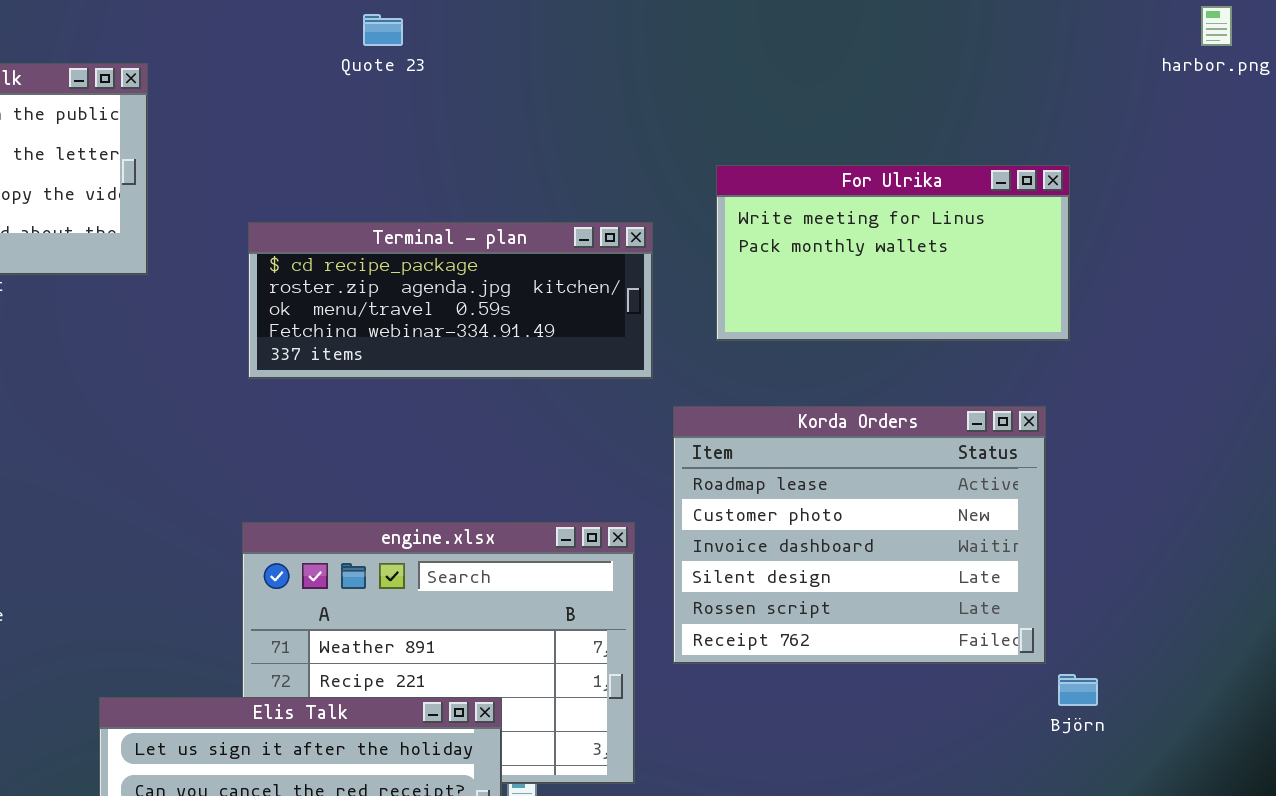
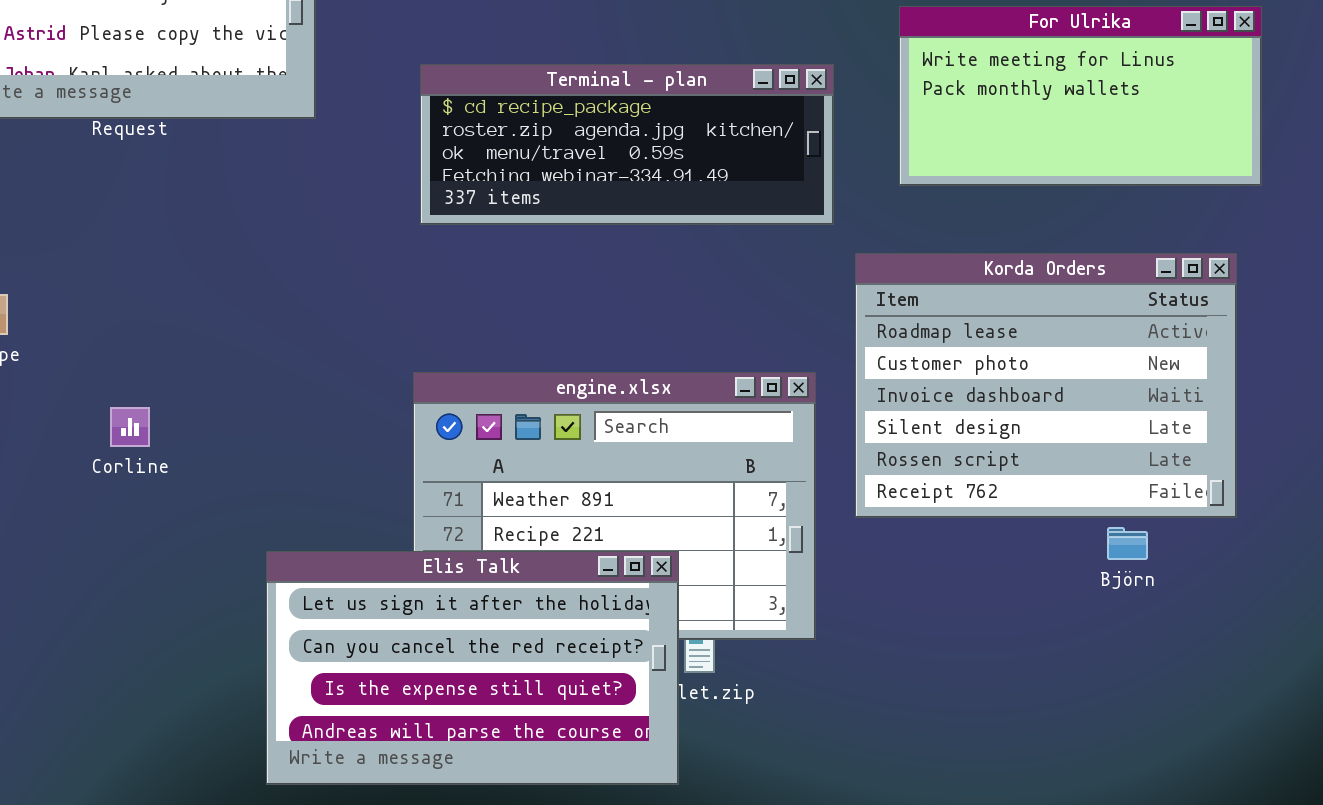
Björn: [1058,674,1098,706] -> [1107,527,1148,560], moved

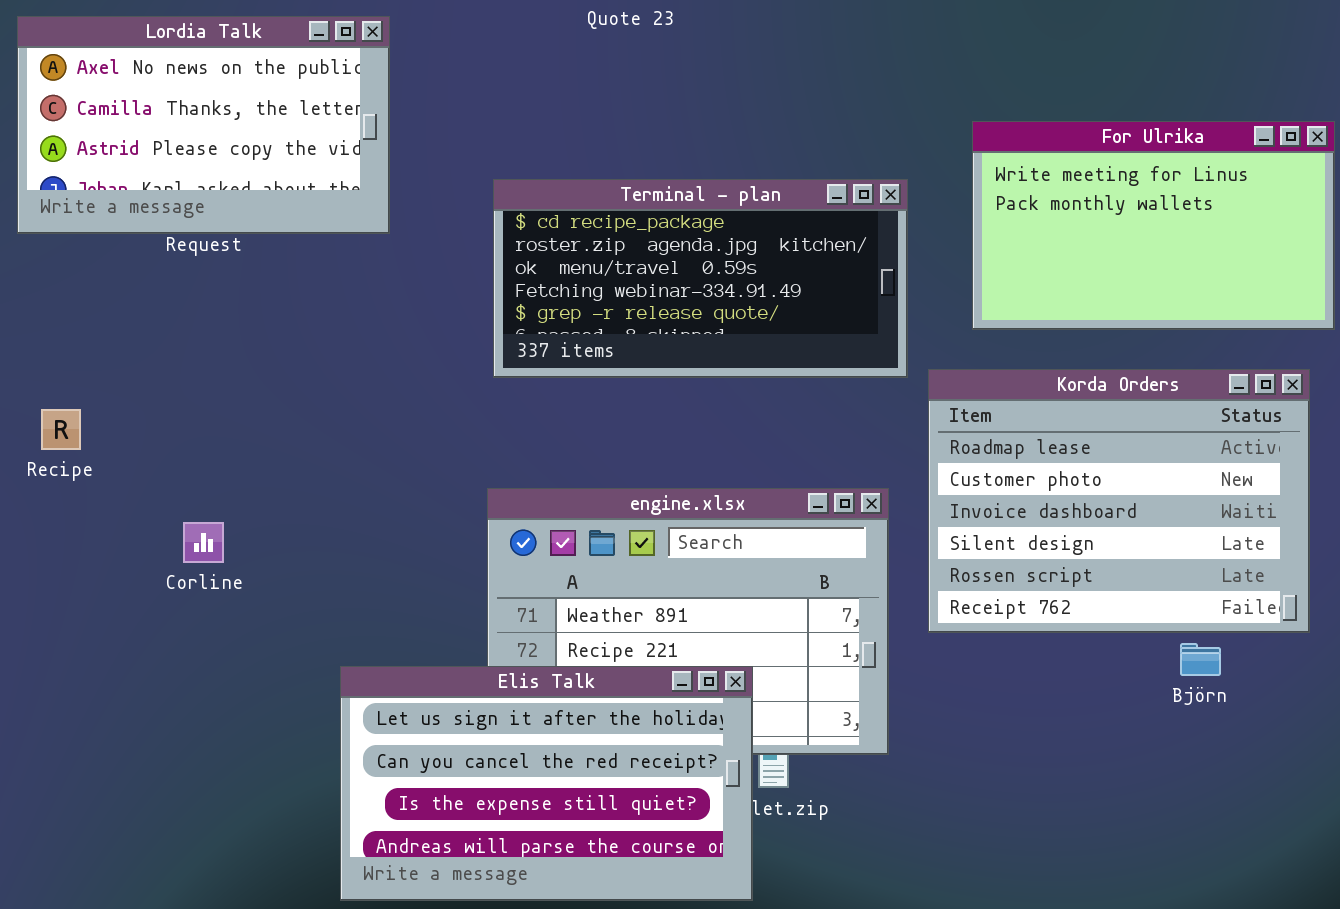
For Ulrika: [899,6,1262,186] -> [972,121,1335,330], resized
Terminal - plan: [420,64,834,225] -> [493,179,908,378], resized

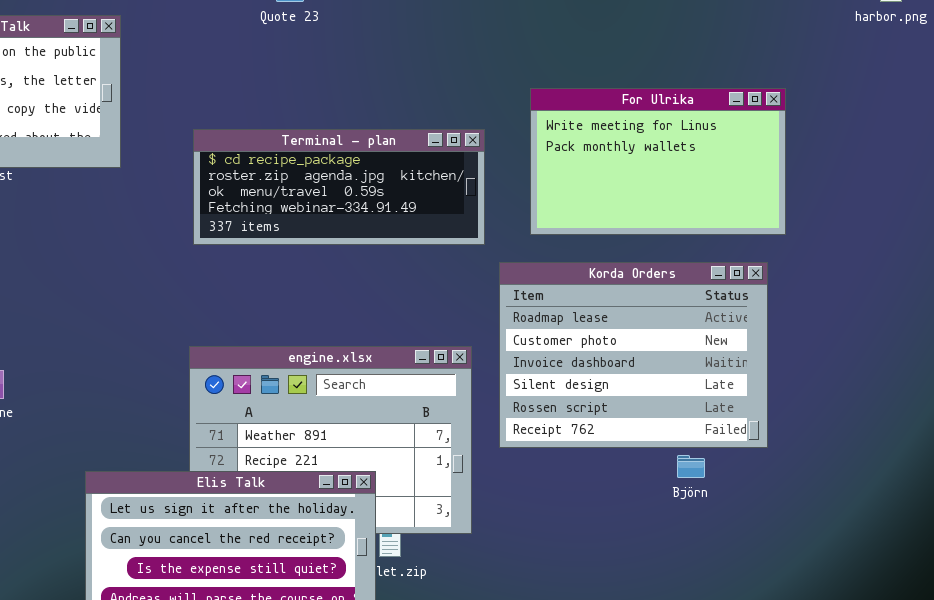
Terminal - plan: [493,179,908,378] -> [193,129,485,245], resized

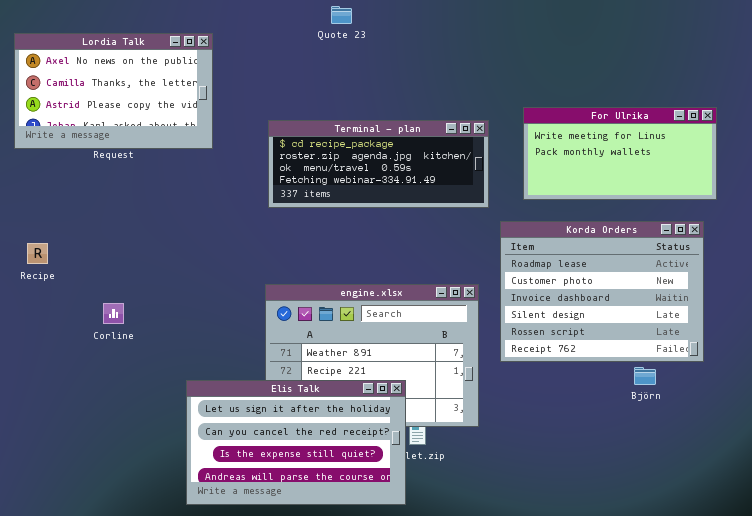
For Ulrika: [530,88,786,235] -> [523,107,717,200], resized

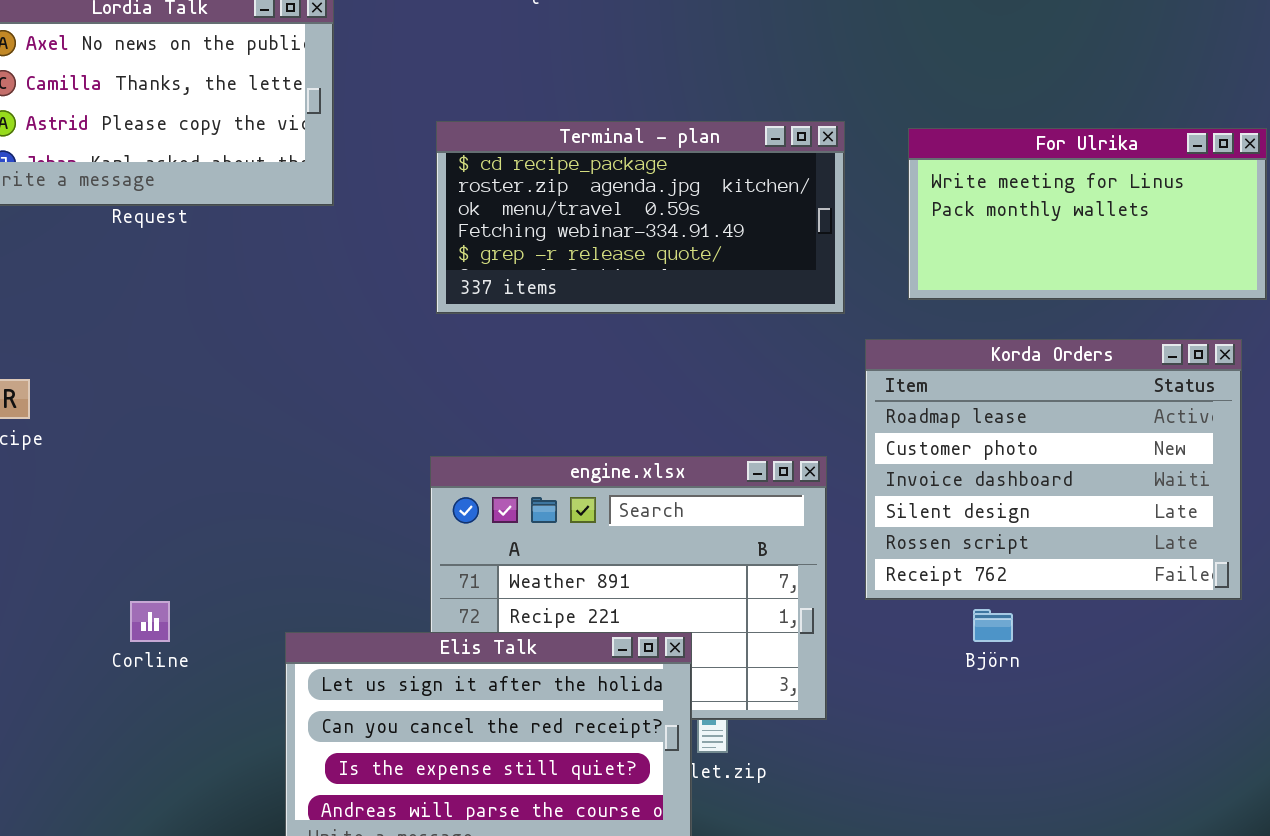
Terminal - plan: [268,120,489,208] -> [436,121,845,314], resized
Corline: [103,303,124,324] -> [130,601,170,642], moved
Björn: [634,367,656,385] -> [973,609,1013,642], moved

